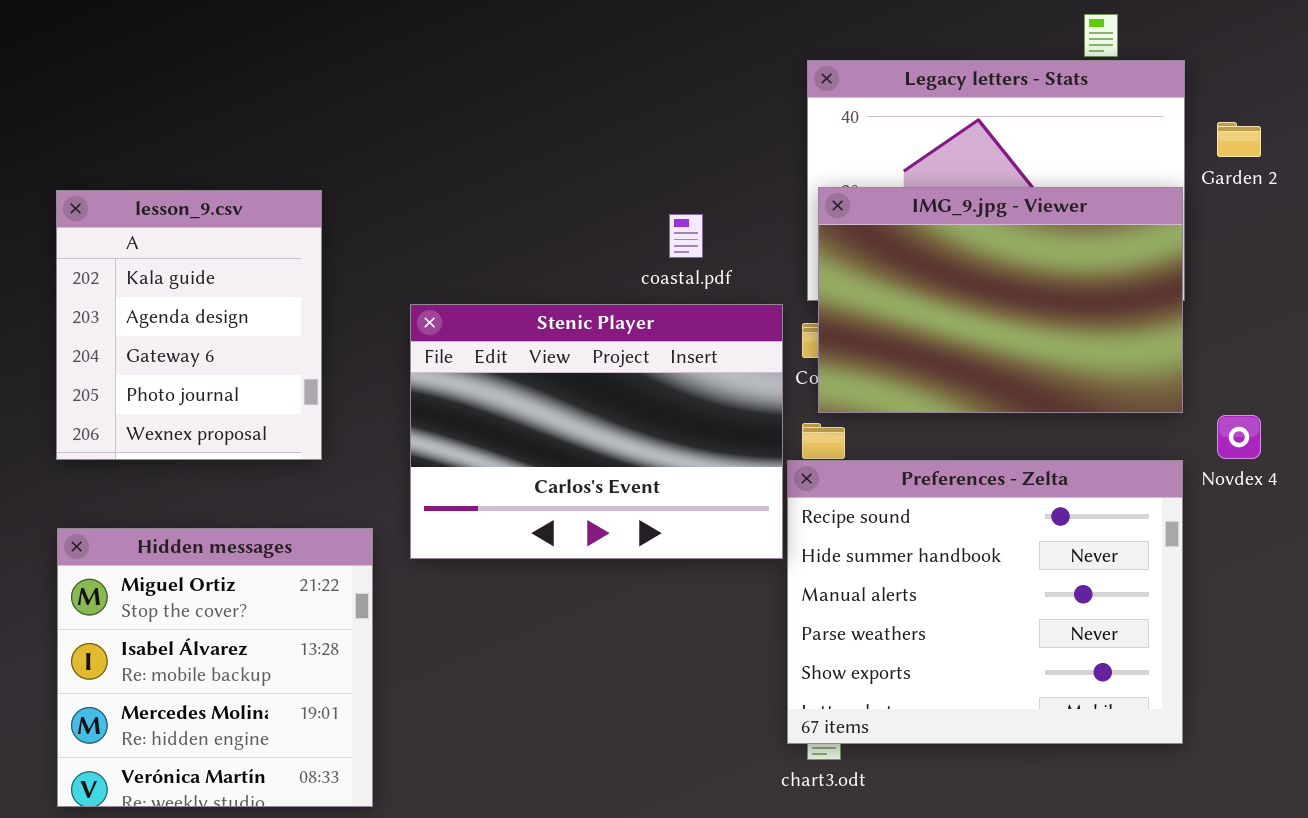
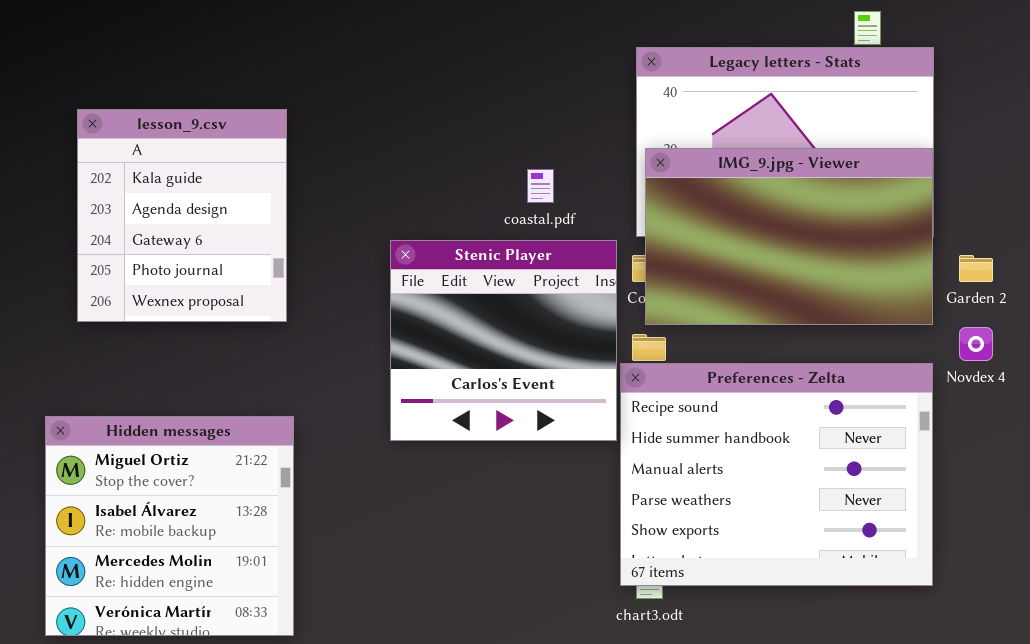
Garden 2: [1217,122,1261,157] -> [959,255,993,282], moved
lesson_9.csv: [56,190,322,460] -> [77,109,287,322], moved
Stenic Player: [410,304,783,559] -> [390,240,617,441], resized

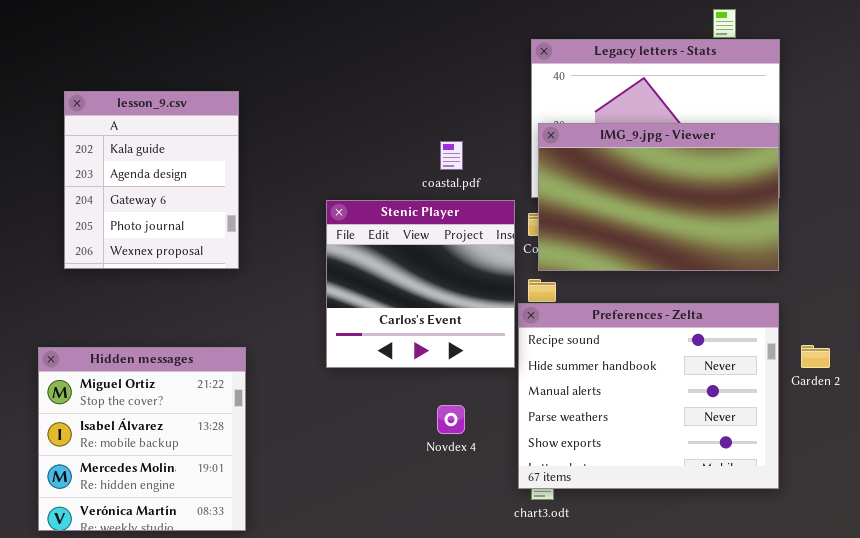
Garden 2: [959,255,993,282] -> [801,345,830,368], moved
Novdex 4: [959,327,993,361] -> [437,405,465,434], moved

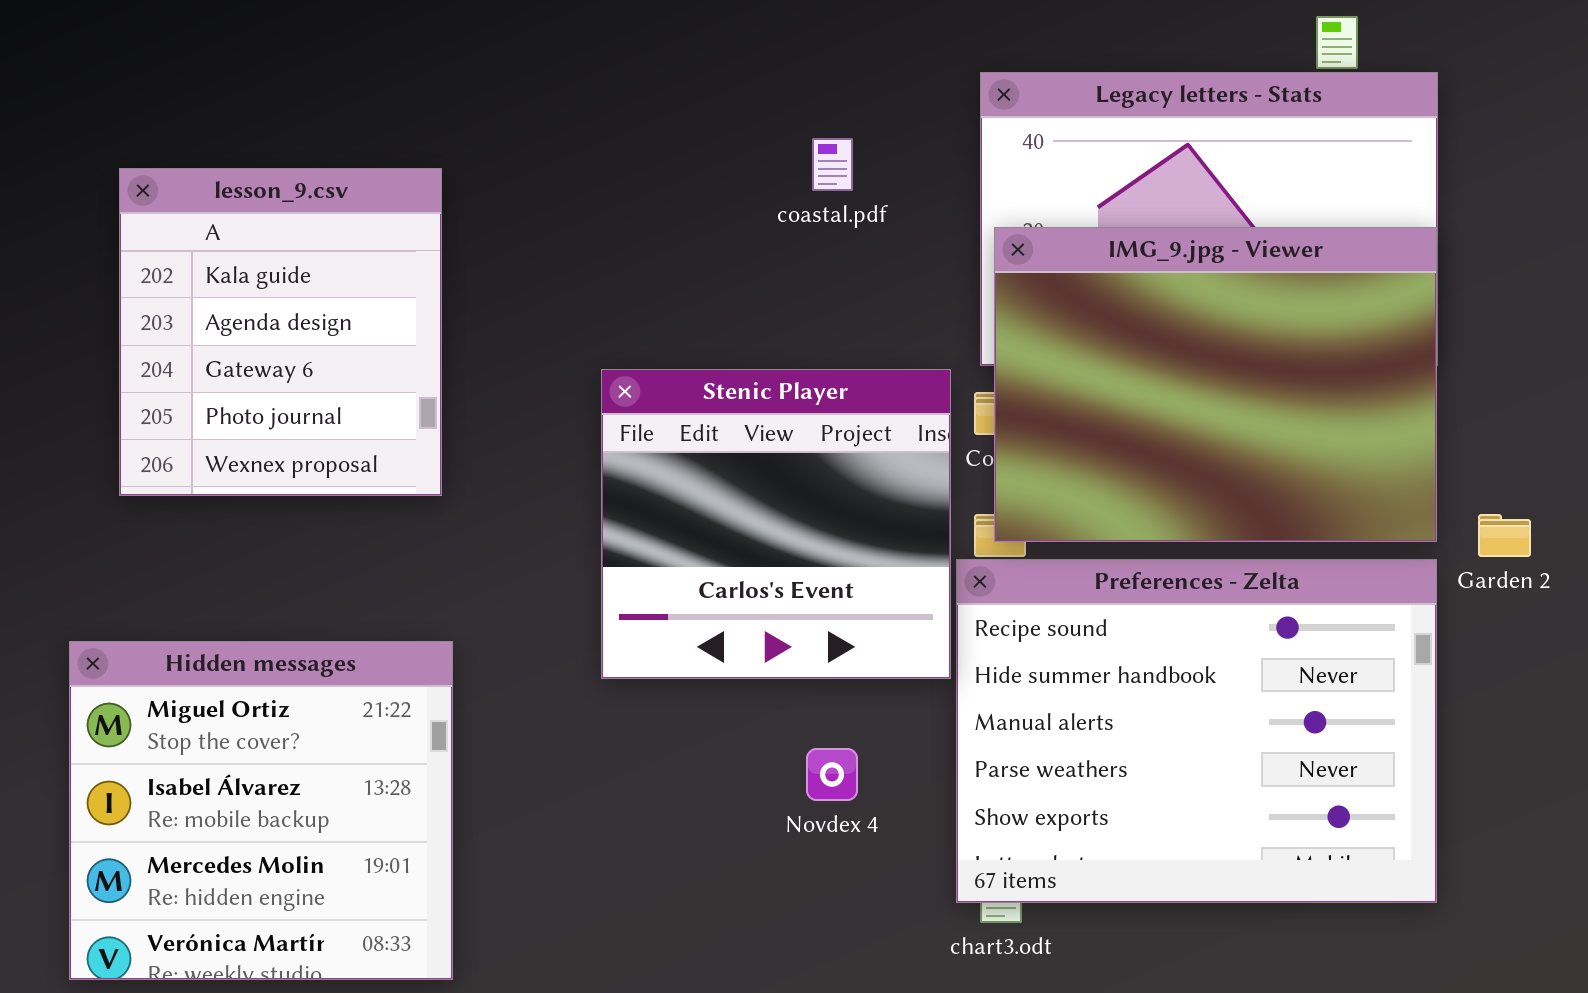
IMG_9.jpg - Viewer: [538,123,779,271] -> [994,227,1437,542], resized
coastal.pdf: [440,141,463,170] -> [812,138,853,191], moved
Garden 2: [801,345,830,368] -> [1478,514,1531,557], moved

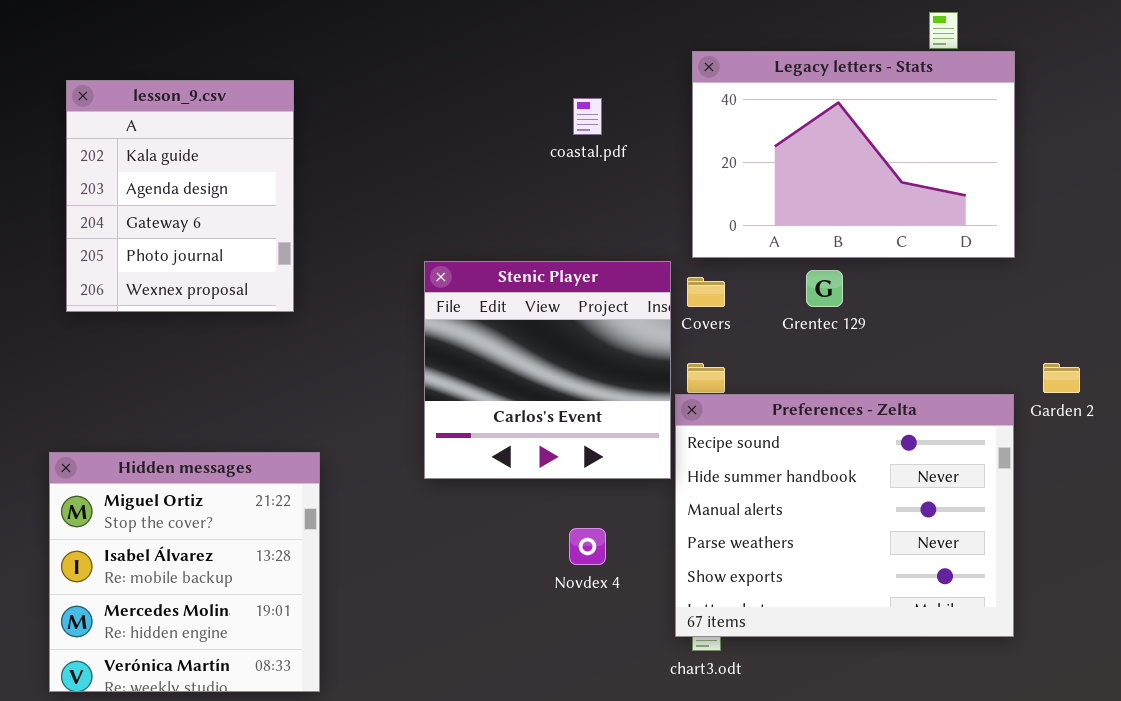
lesson_9.csv: [119,168,442,496] -> [66,80,294,312], moved
IMG_9.jpg - Viewer: [994,227,1437,542] -> none, closed

